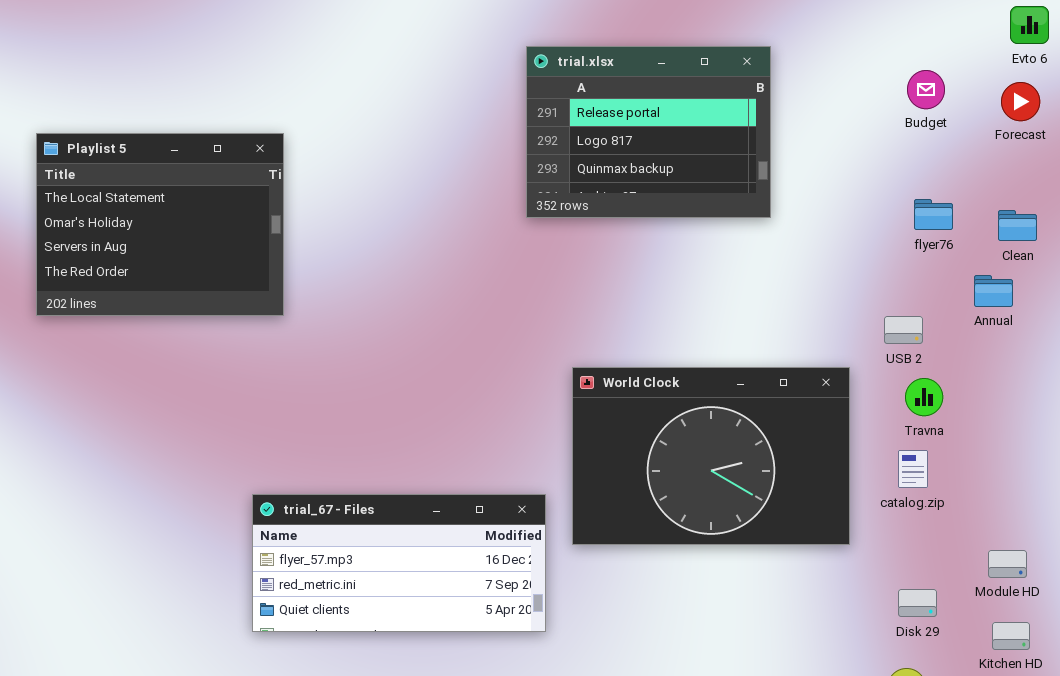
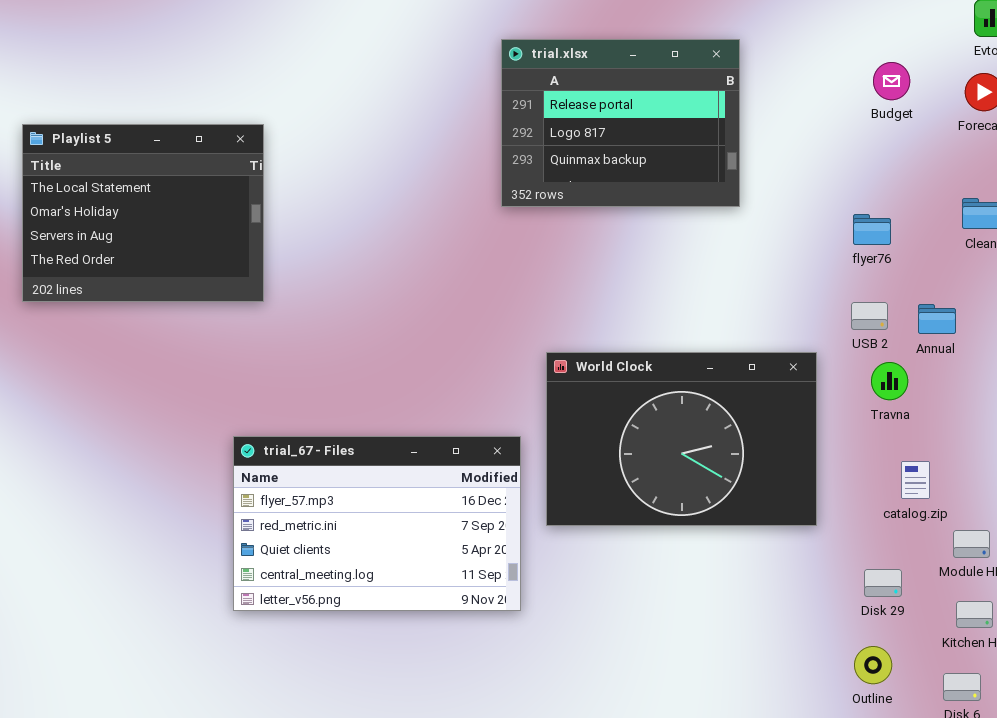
flyer76: [914,199,953,230] -> [853,214,891,245], moved
Annual: [974,275,1013,307] -> [918,304,956,334], moved
catalog.zip: [898,450,928,488] -> [901,461,930,499], moved
trial_67 - Files: [252,494,546,632] -> [233,436,521,611], resized

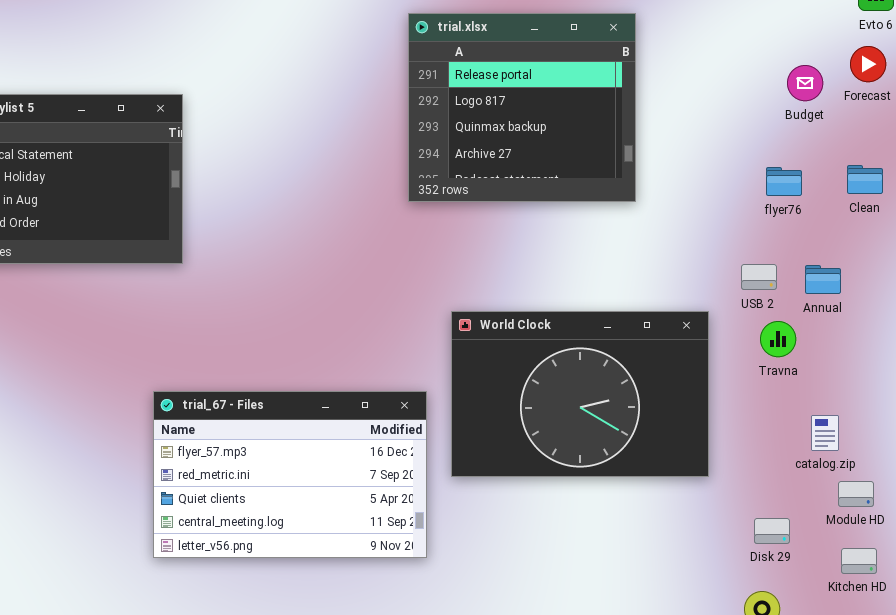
trial.xlsx: [501,39,740,207] -> [408,13,636,202], resized
Budget: [873,62,910,100] -> [787,65,823,101], moved
flyer76: [853,214,891,245] -> [766,167,802,196], moved
catalog.zip: [901,461,930,499] -> [811,415,839,451], moved

